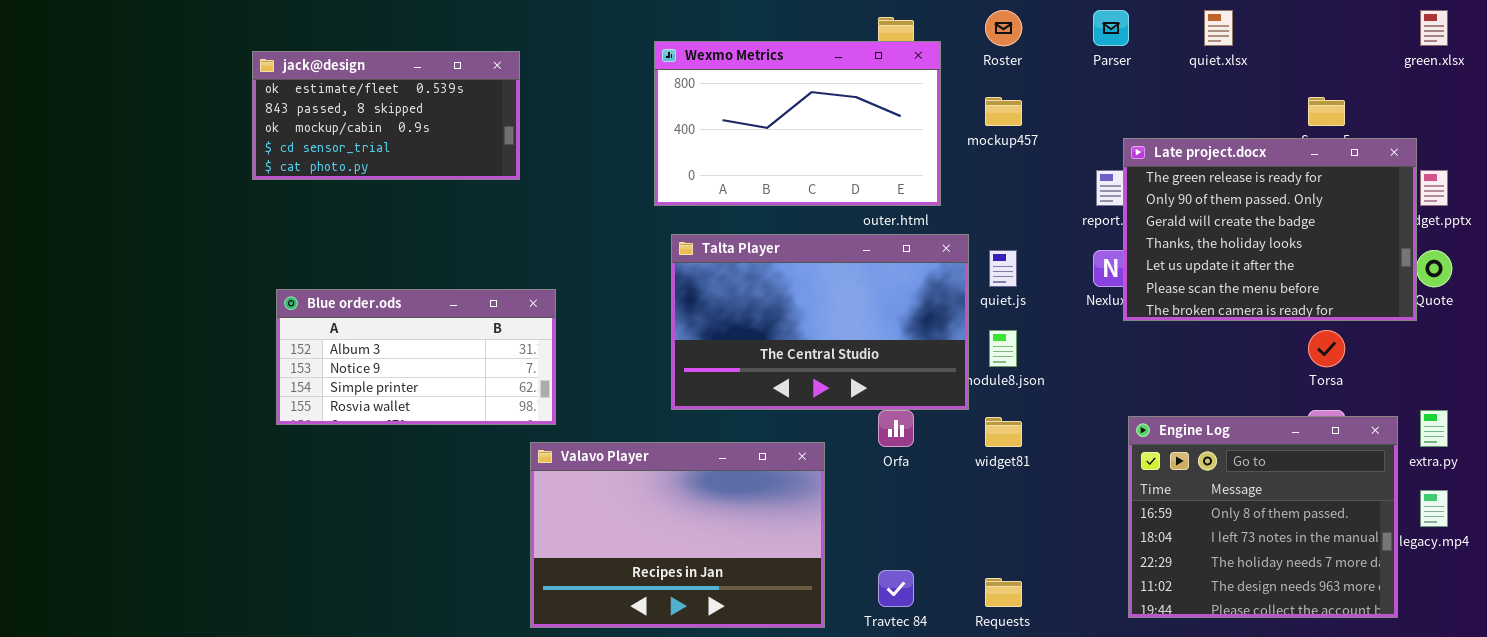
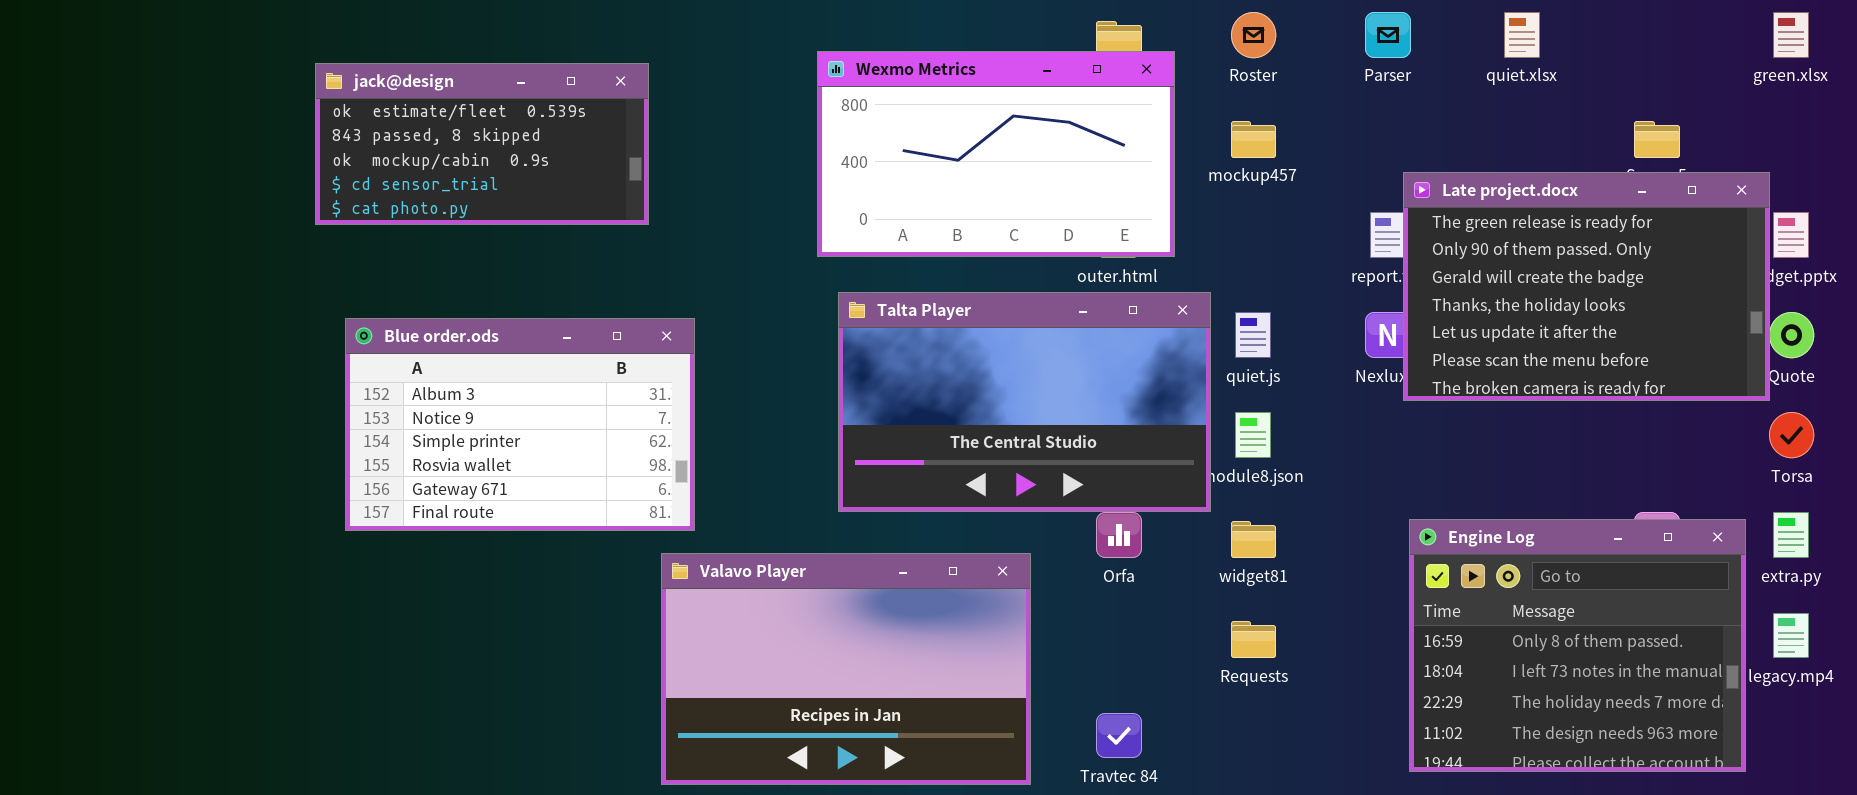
Blue order.ods: [276,289,556,425] -> [345,318,695,531], resized
Torsa: [1308,330,1345,367] -> [1769,412,1814,458], moved
Requests: [985,578,1022,607] -> [1231,621,1276,658], moved

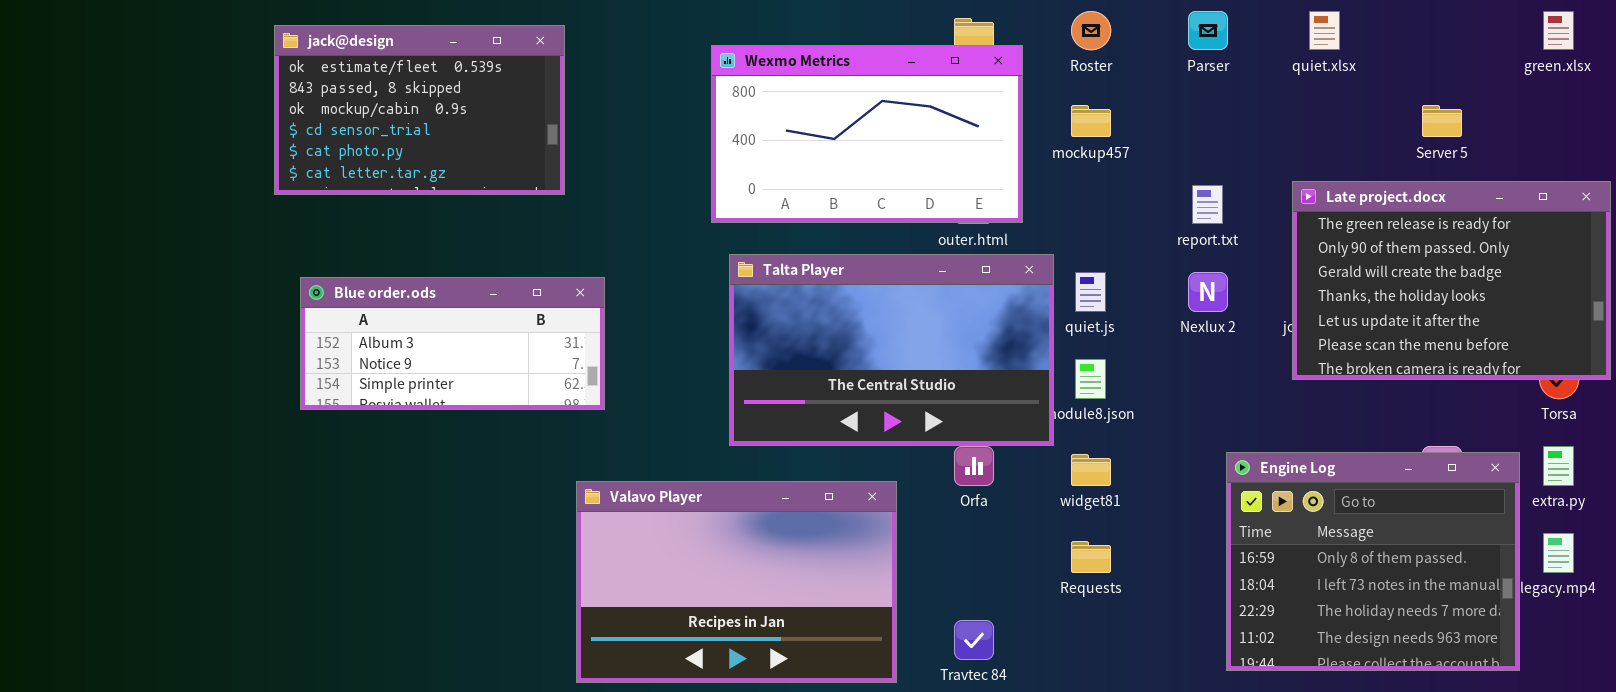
jack@design: [315,63,649,225] -> [274,25,565,195], resized
Late project.docx: [1403,172,1770,401] -> [1292,181,1611,380], moved
Blue order.ods: [345,318,695,531] -> [300,277,605,410], resized

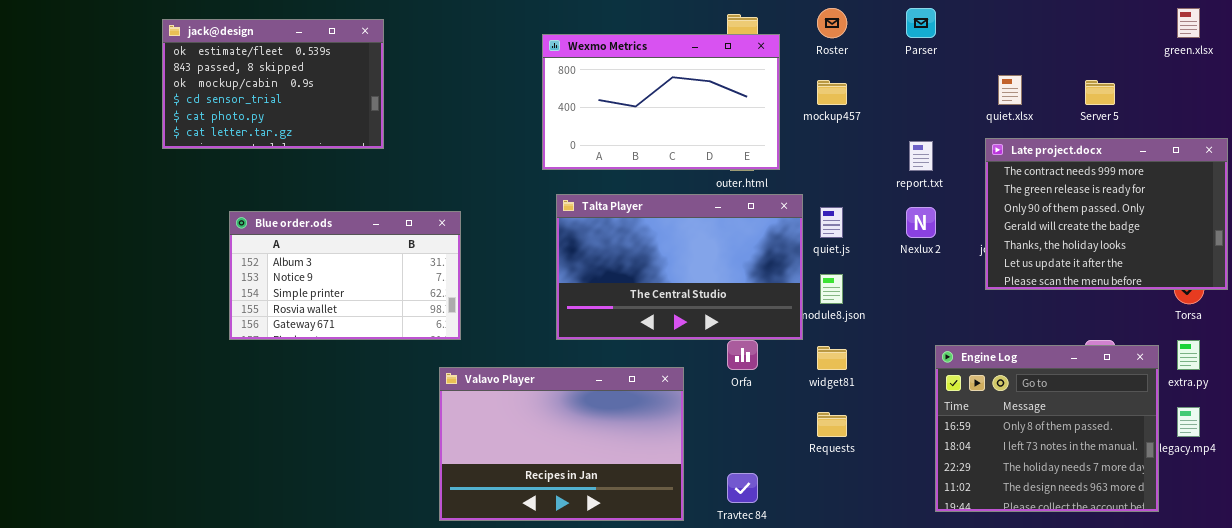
quiet.xlsx: [1309,11,1340,50] -> [998,75,1022,105], moved
jack@design: [274,25,565,195] -> [162,19,384,149], moved
Late project.docx: [1292,181,1611,380] -> [985,138,1228,290], scrolled up 1 row
Blue order.ods: [300,277,605,410] -> [229,211,461,340], resized

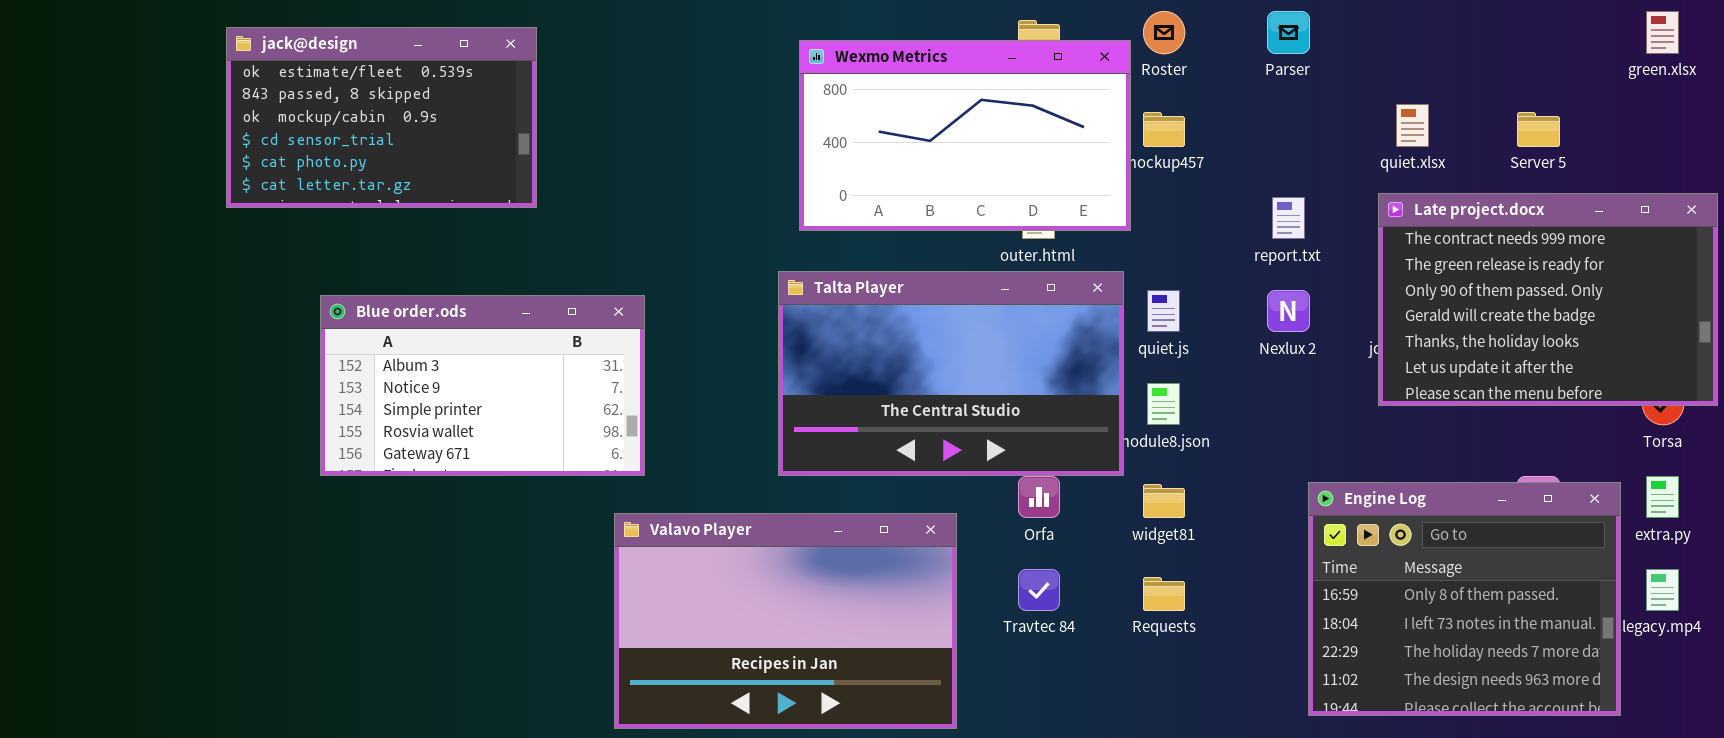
Wexmo Metrics: [542,34,780,170] -> [799,40,1131,231], moved
Travtec 84: [727,473,758,503] -> [1018,569,1060,611], moved

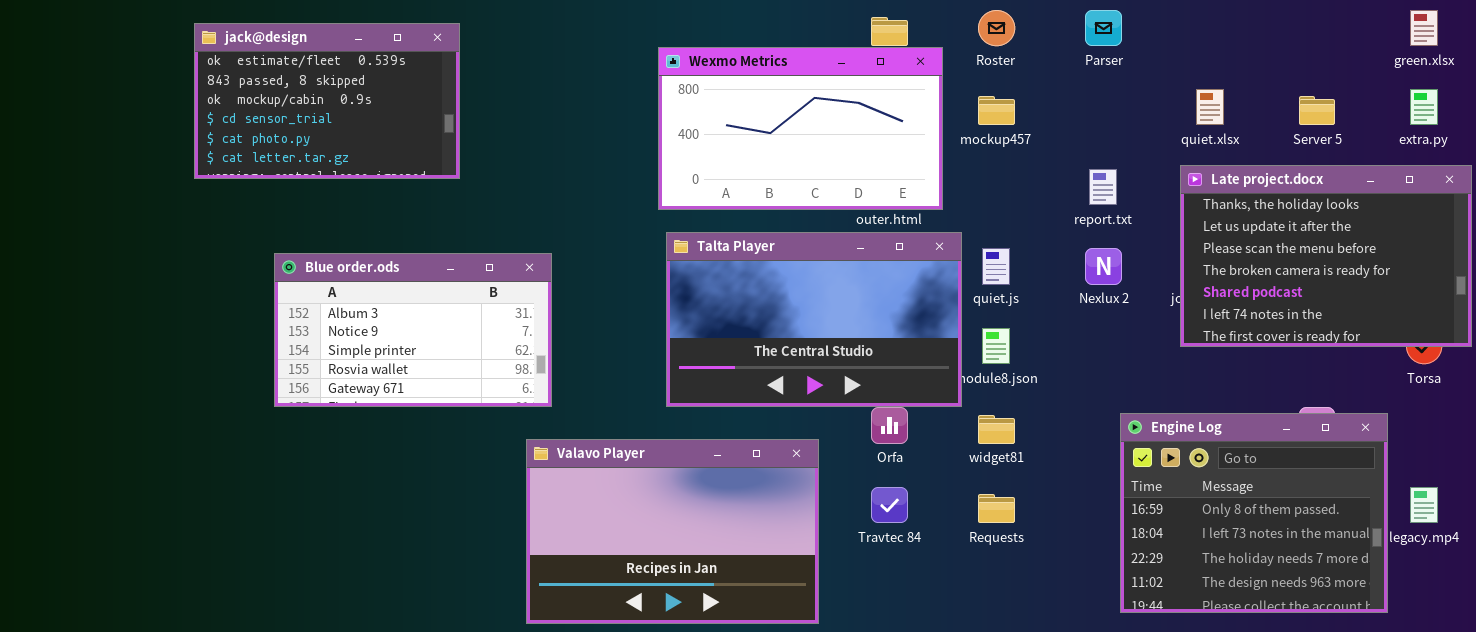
Wexmo Metrics: [799,40,1131,231] -> [658,47,943,210], moved
Late project.docx: [1378,193,1718,406] -> [1180,165,1472,347], scrolled down 4 rows
extra.py: [1646,476,1679,518] -> [1410,89,1438,125], moved

